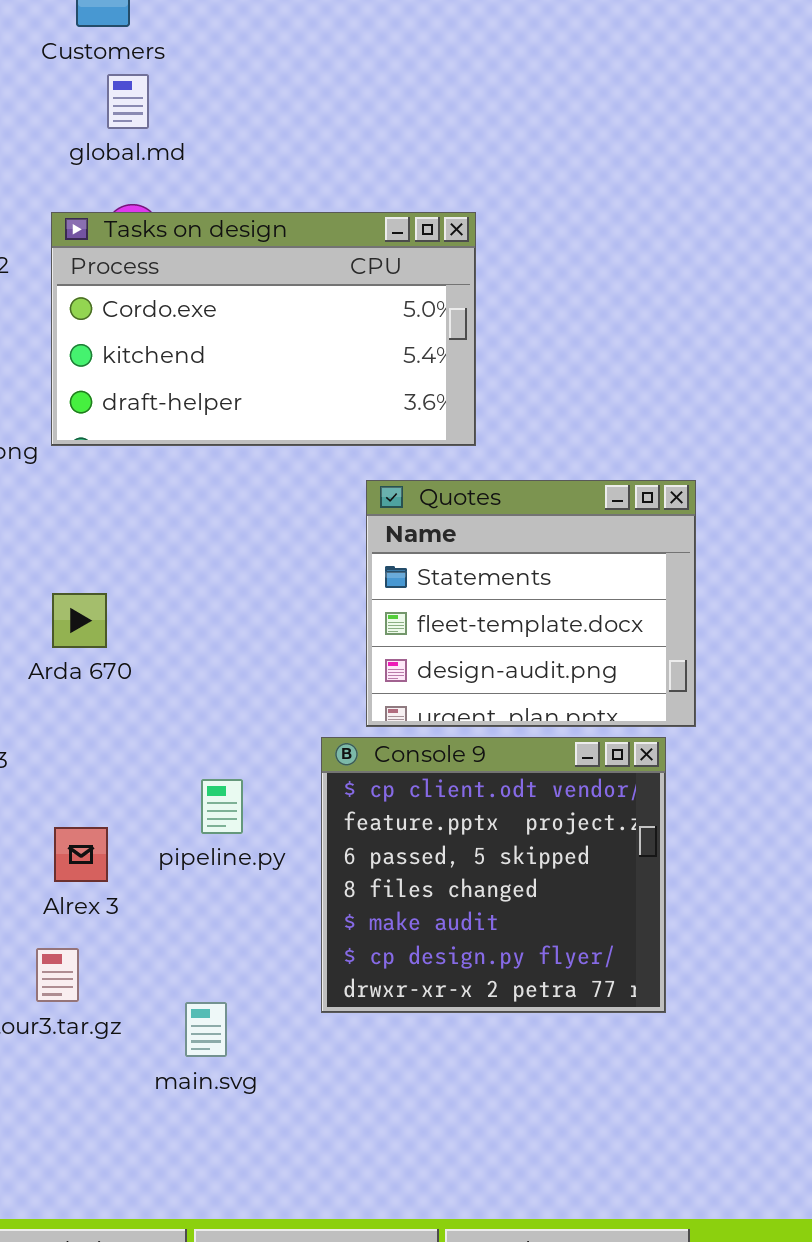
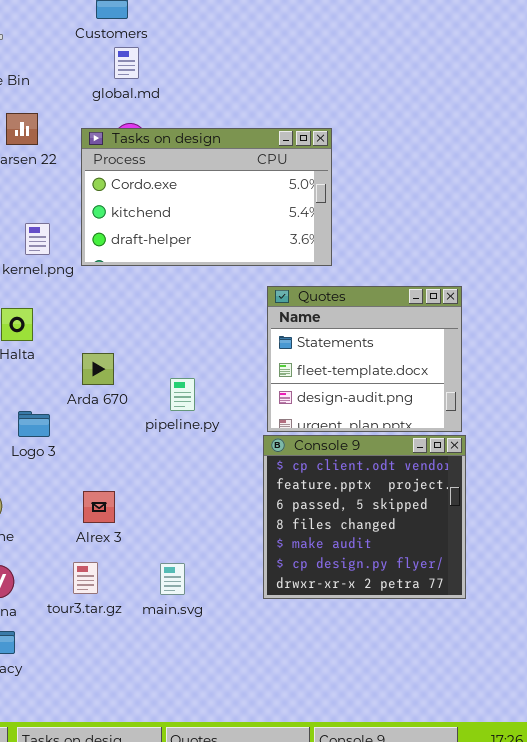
Console 9: [321,737,666,1013] -> [263,435,466,599], moved
pipeline.py: [201,779,243,834] -> [170,378,195,411], moved
main.svg: [185,1002,227,1057] -> [160,563,185,595], moved

